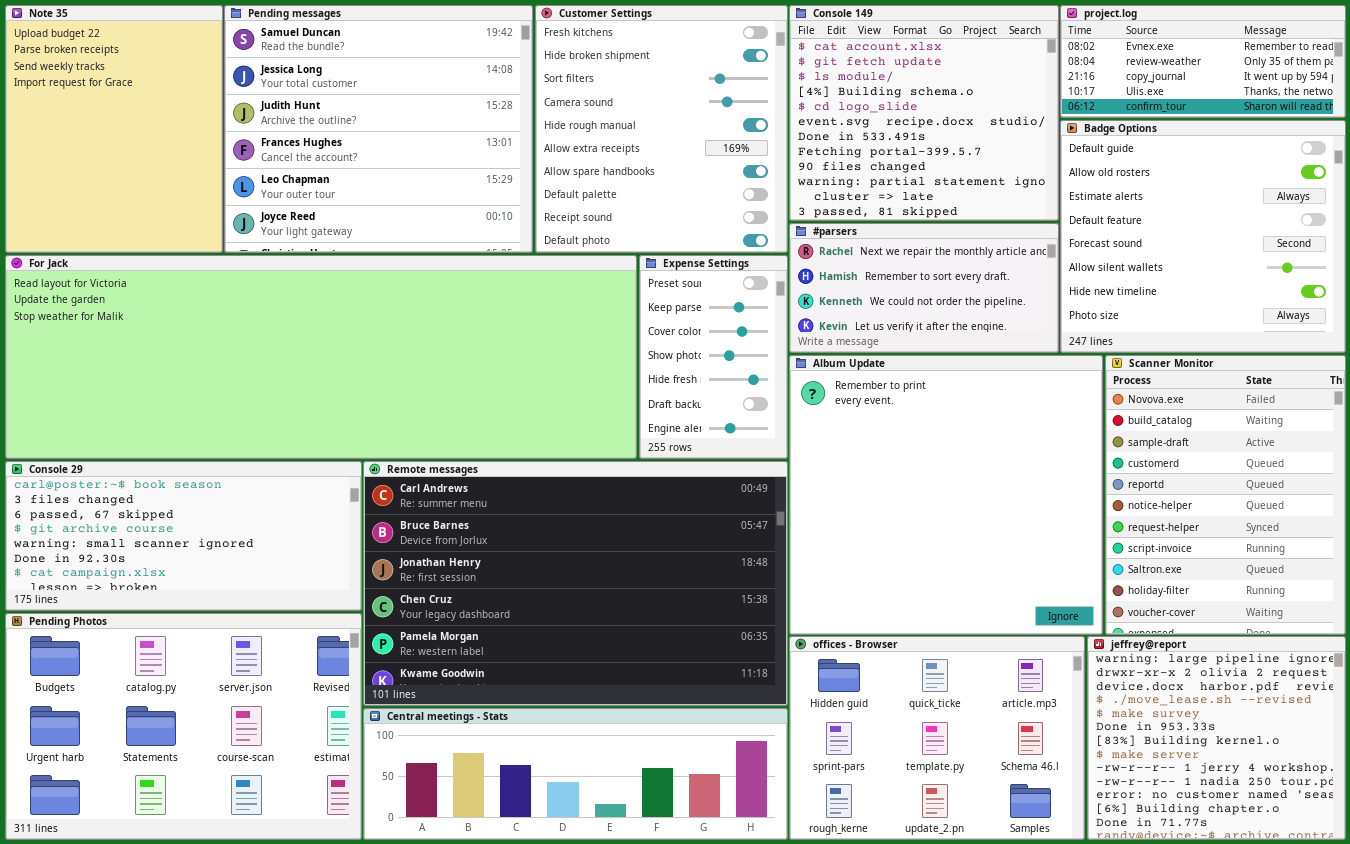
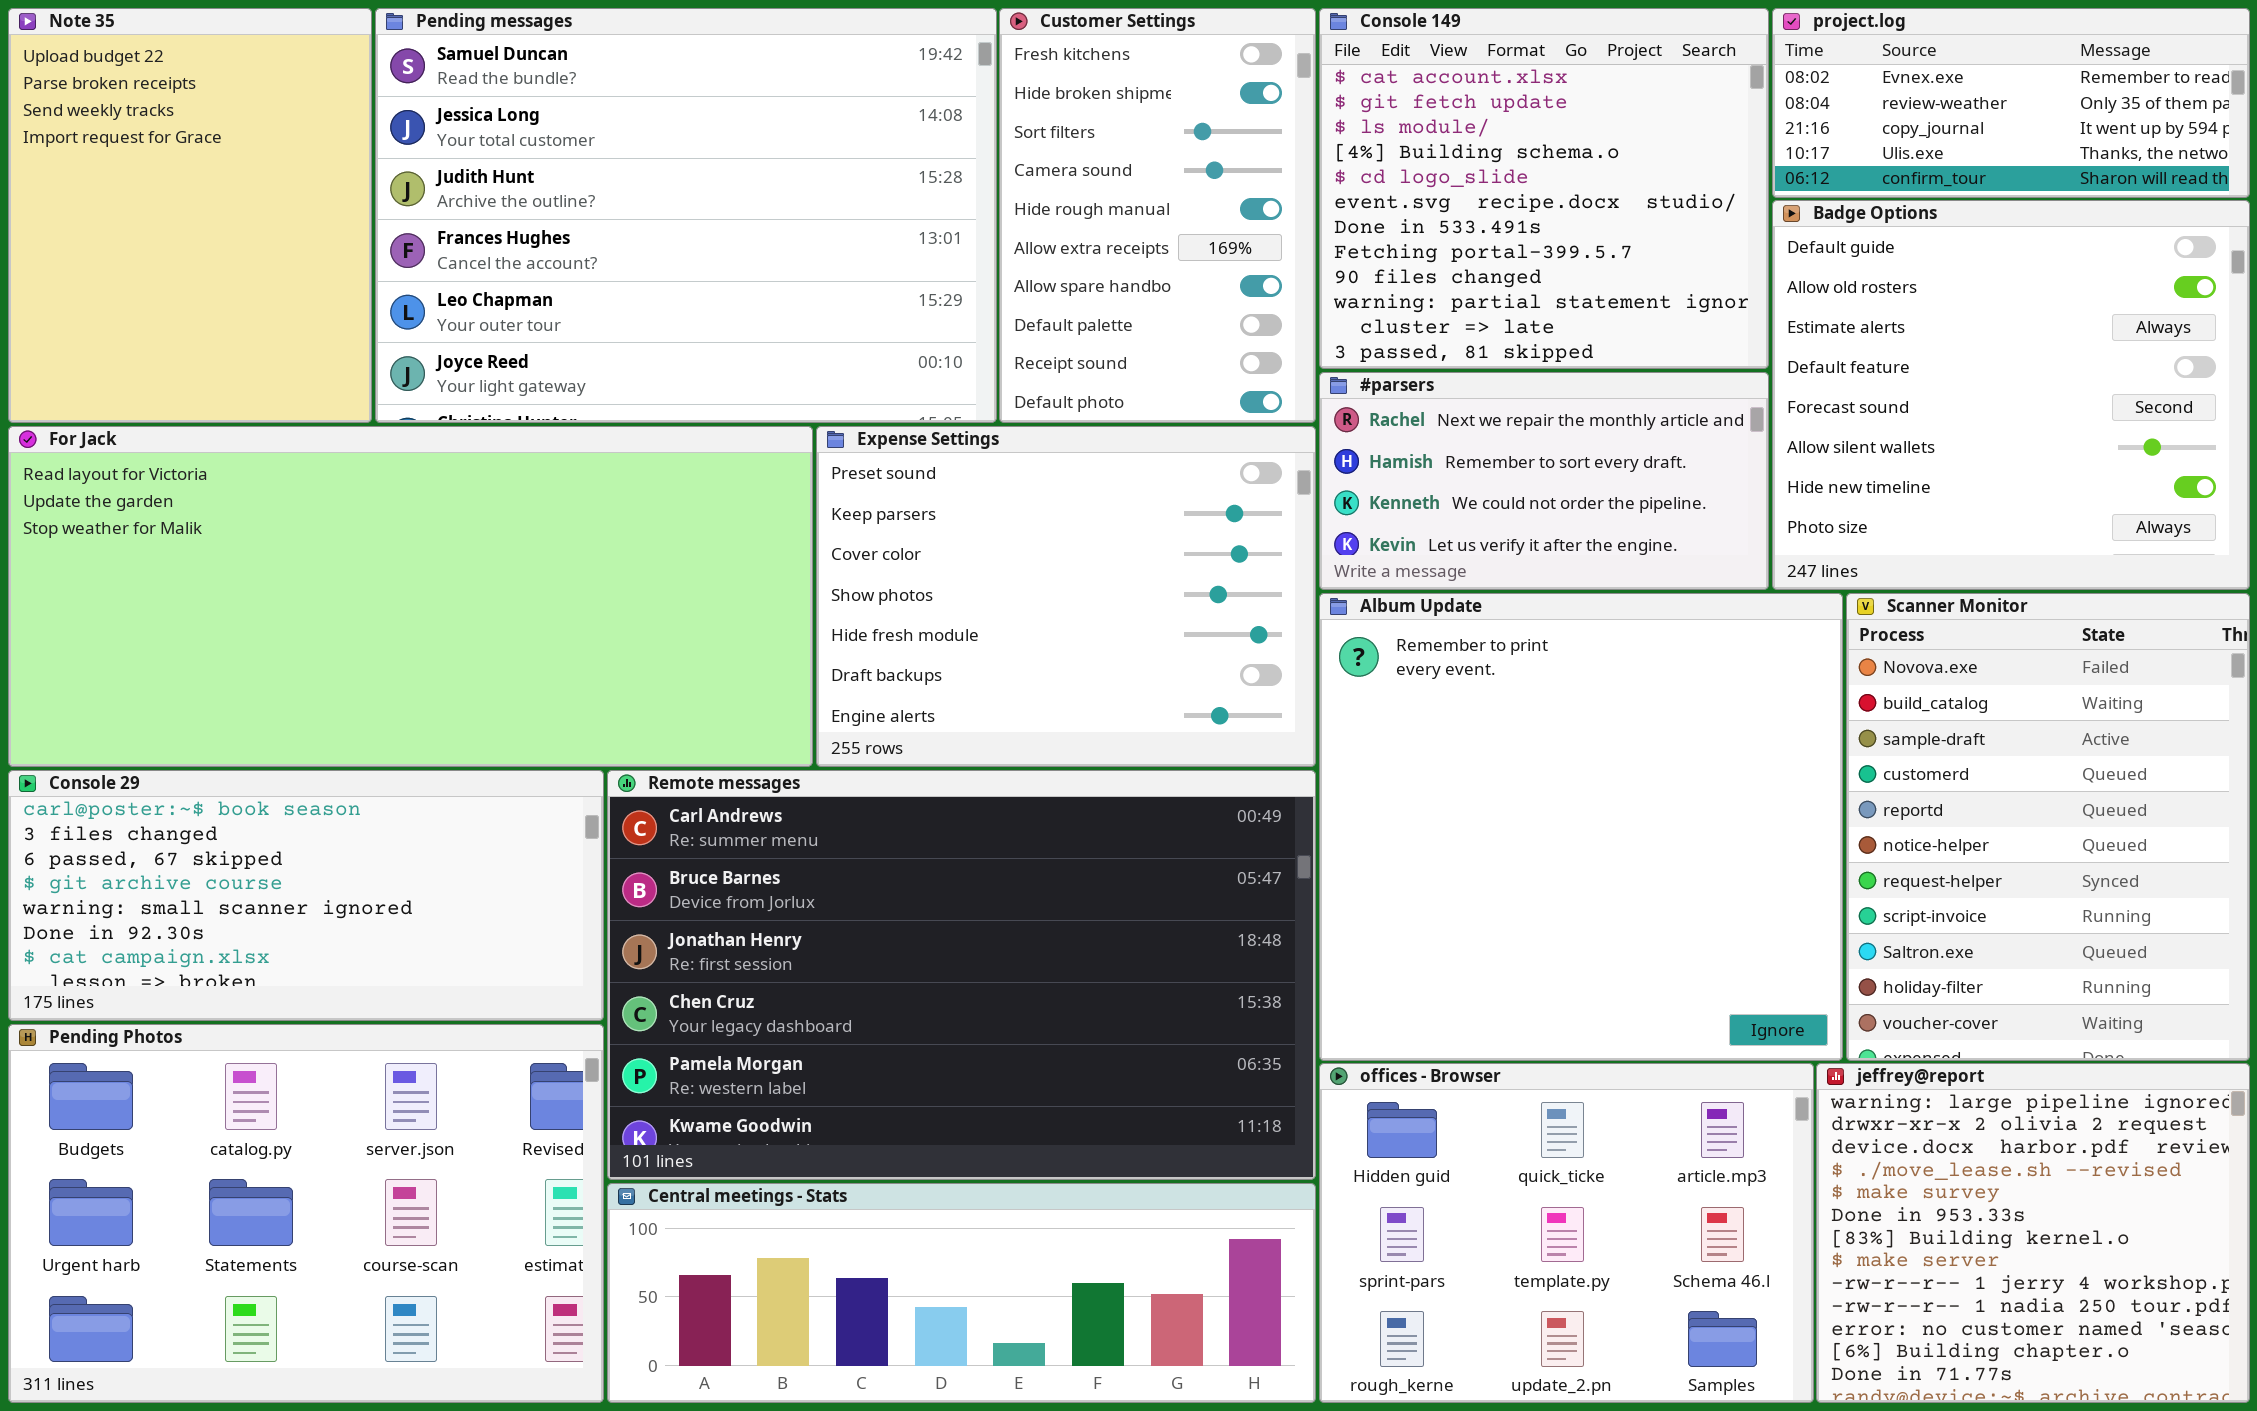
Pending messages: [224,5,533,253] -> [375,8,997,423], resized
Customer Settings: [535,5,788,253] -> [999,8,1316,423], resized
For Jack: [5,255,637,459] -> [8,426,813,767], resized
Expense Settings: [639,255,788,459] -> [816,426,1316,767], resized

